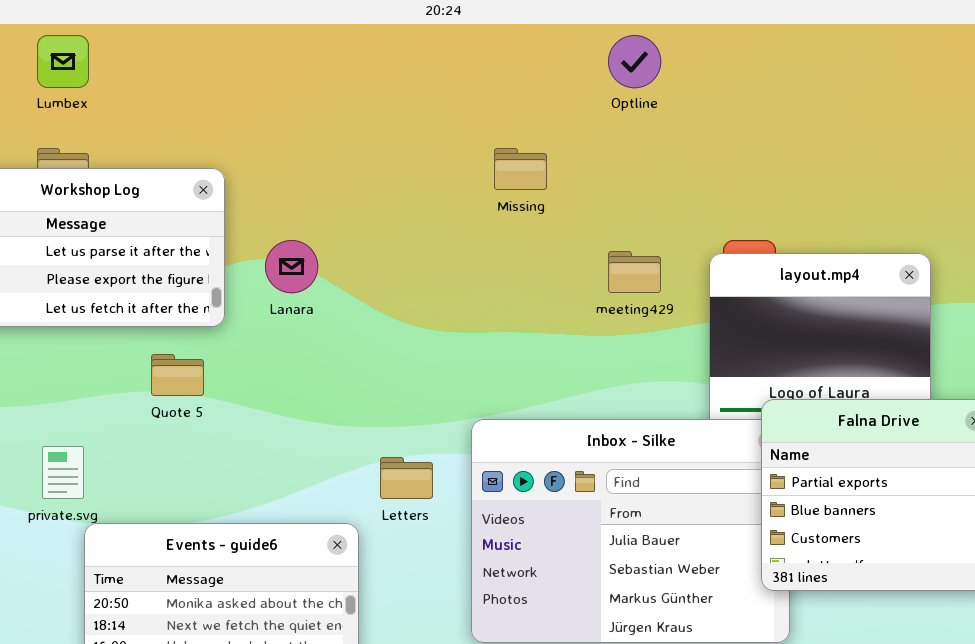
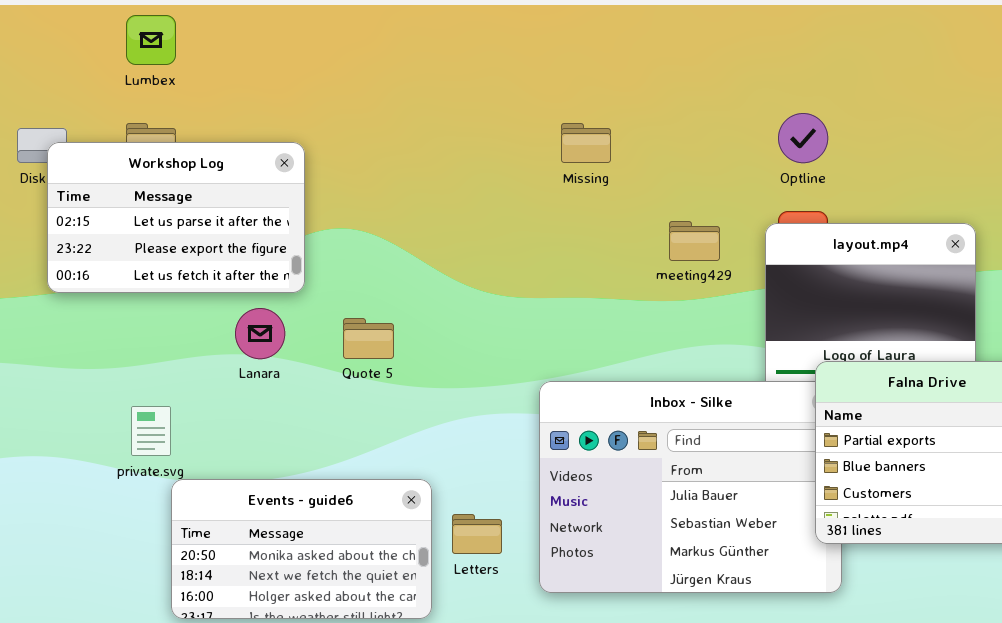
Optline: [608,35,661,88] -> [778,113,828,163], moved
Lanara: [265,240,318,293] -> [235,308,285,359], moved
Quote 5: [151,354,204,396] -> [343,318,394,359], moved
Letters: [380,457,433,499] -> [452,514,502,554], moved

